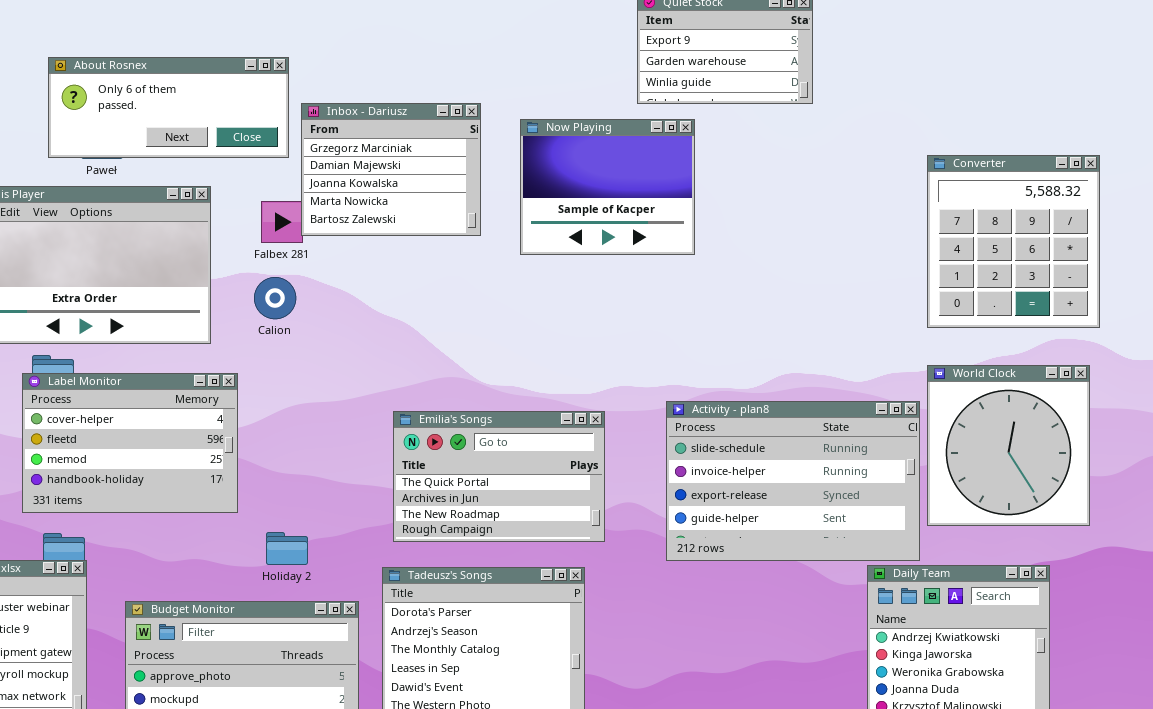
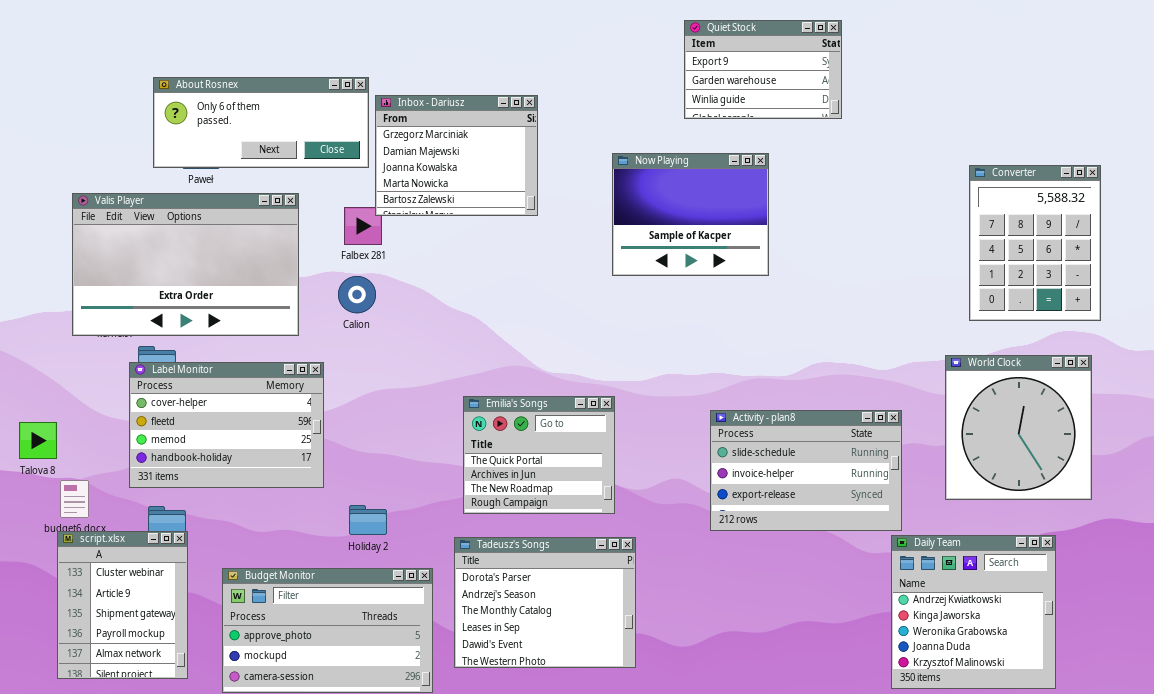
Inbox - Dariusz: [301,103,481,236] -> [375,95,538,216], moved
Now Playing: [520,119,695,255] -> [612,153,769,276], moved
Converter: [927,155,1100,328] -> [969,165,1101,321], resized
Activity - plan8: [666,401,920,561] -> [710,410,902,531], resized
Emilia's Songs: [393,411,605,542] -> [463,396,615,514], resized

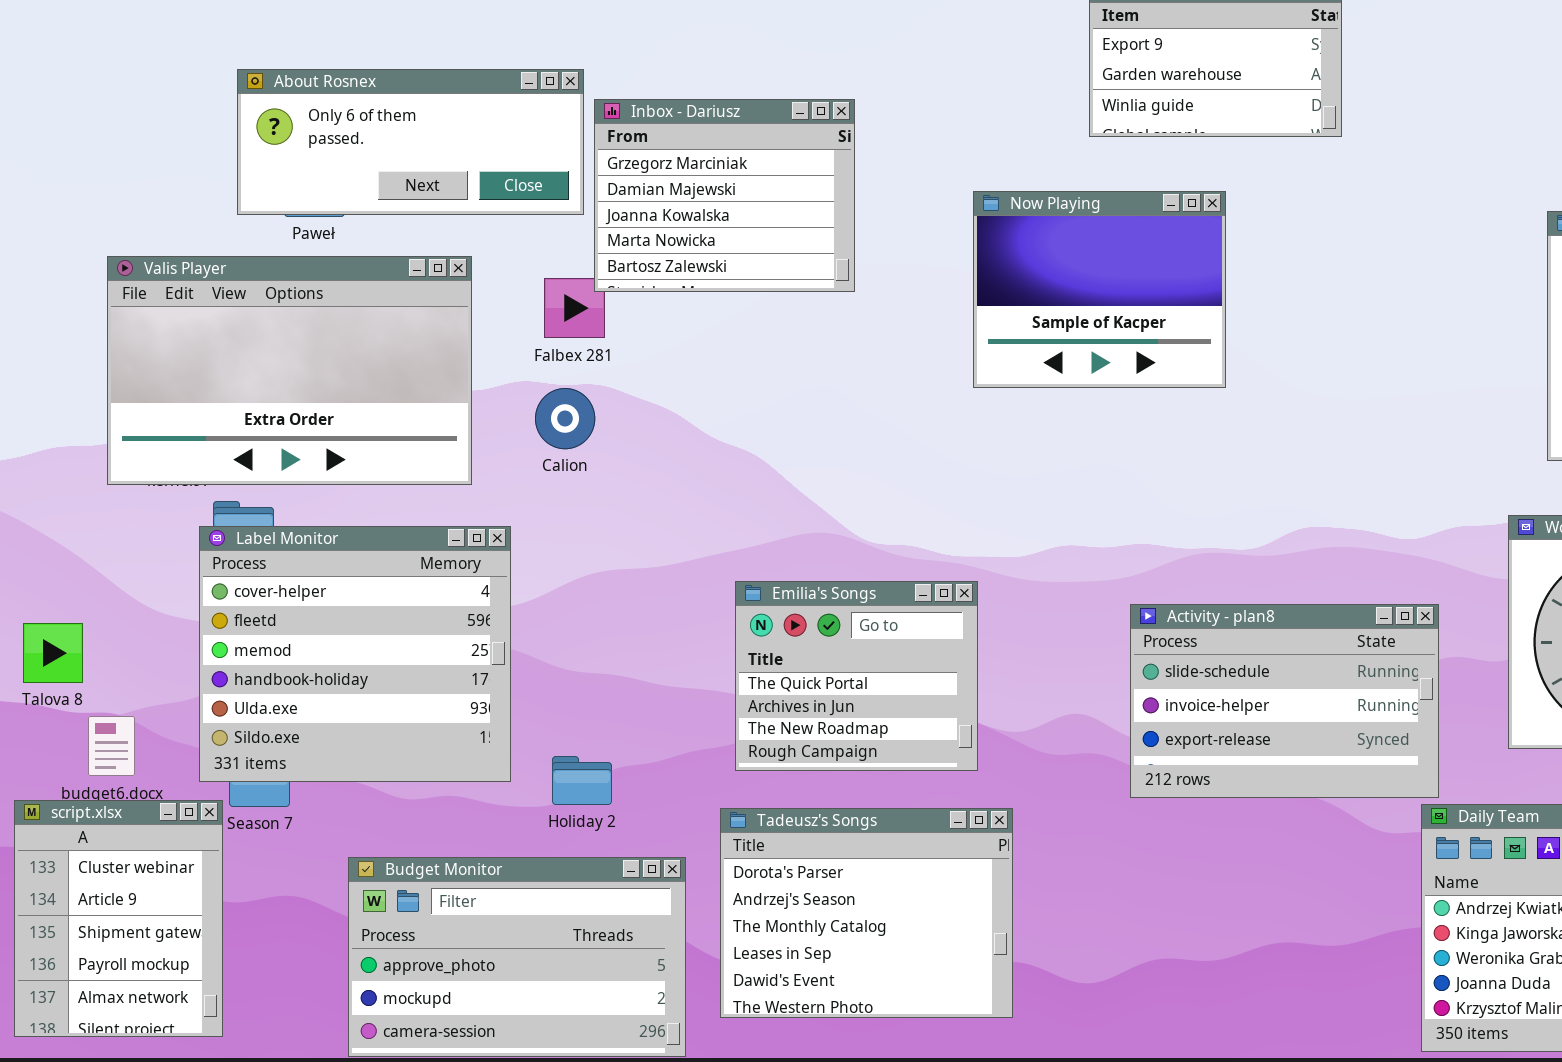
Label Monitor: [129,362,324,488] -> [199,526,511,782], resized
script.xlsx: [57,531,188,679] -> [14,800,223,1037], moved

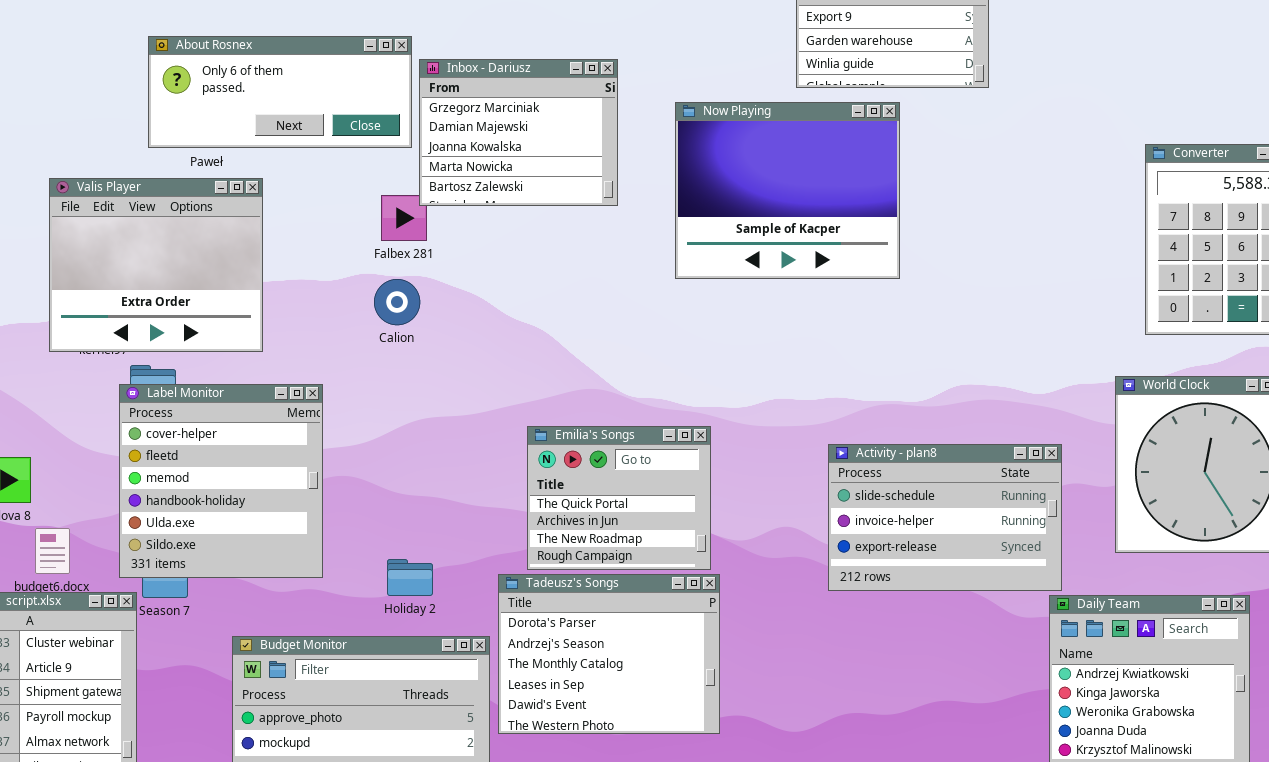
Now Playing: [973,191,1226,388] -> [675,102,900,279], resized
Valis Player: [107,256,472,485] -> [49,178,263,352], resized
Label Monitor: [199,526,511,782] -> [119,384,323,578], resized
Tadeusz's Songs: [720,808,1013,1018] -> [498,574,720,734], moved

